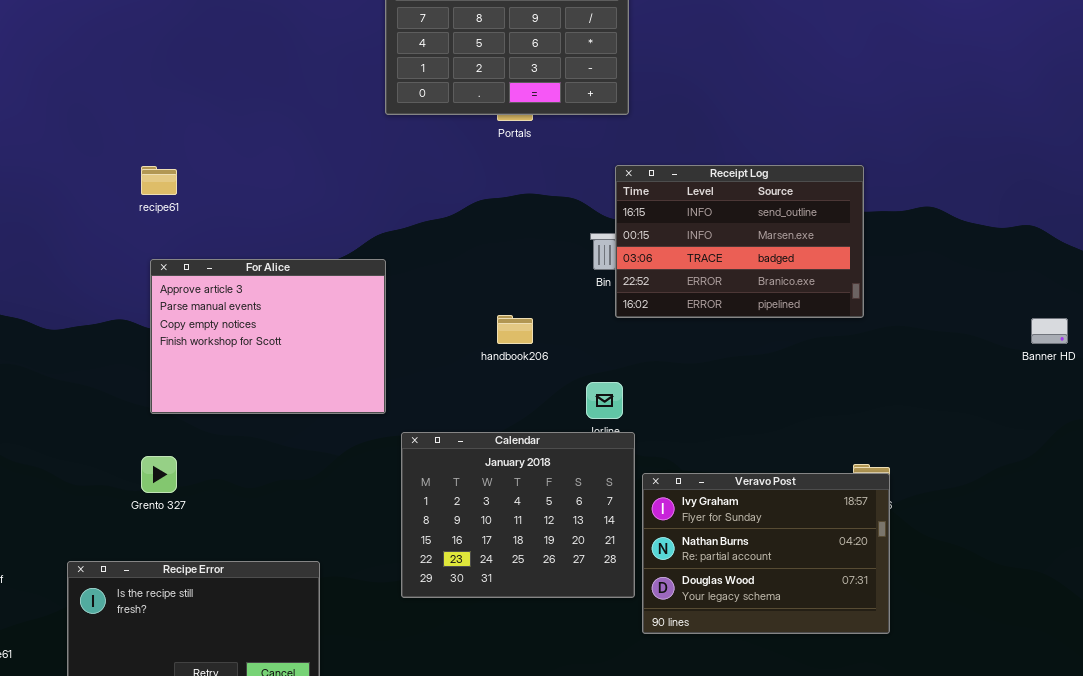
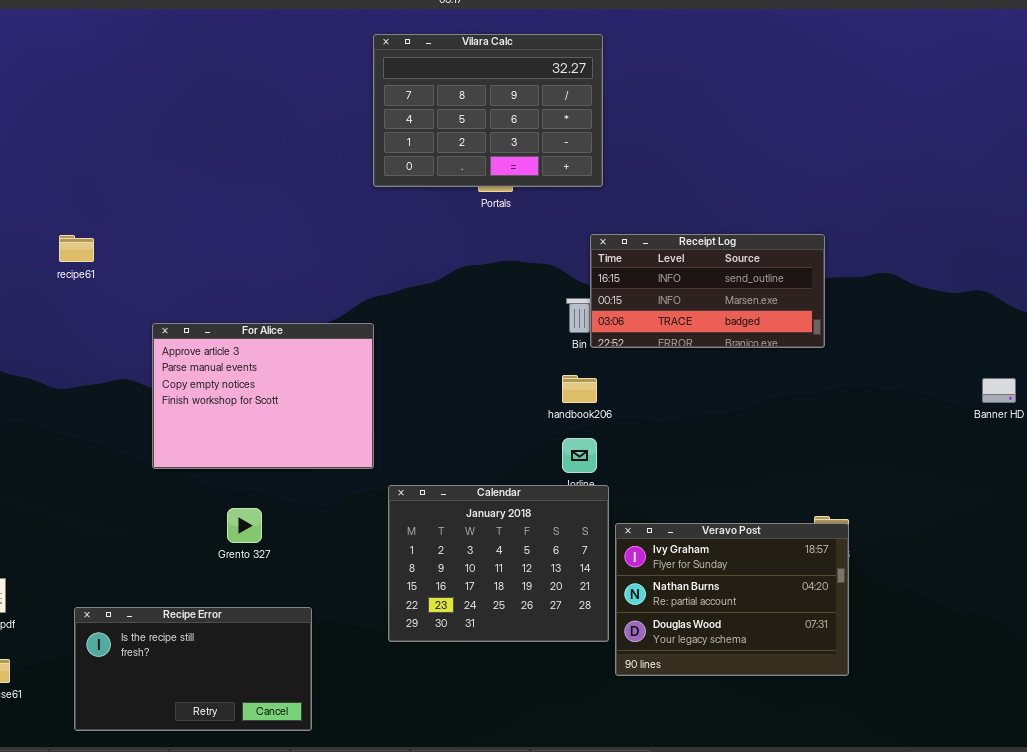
Receipt Log: [615,165,864,318] -> [590,234,825,348], resized
recipe61: [141,166,177,195] -> [59,235,94,262], moved
handbook206: [497,315,533,344] -> [562,375,597,403], moved
Grento 327: [141,456,177,493] -> [227,508,262,543], moved

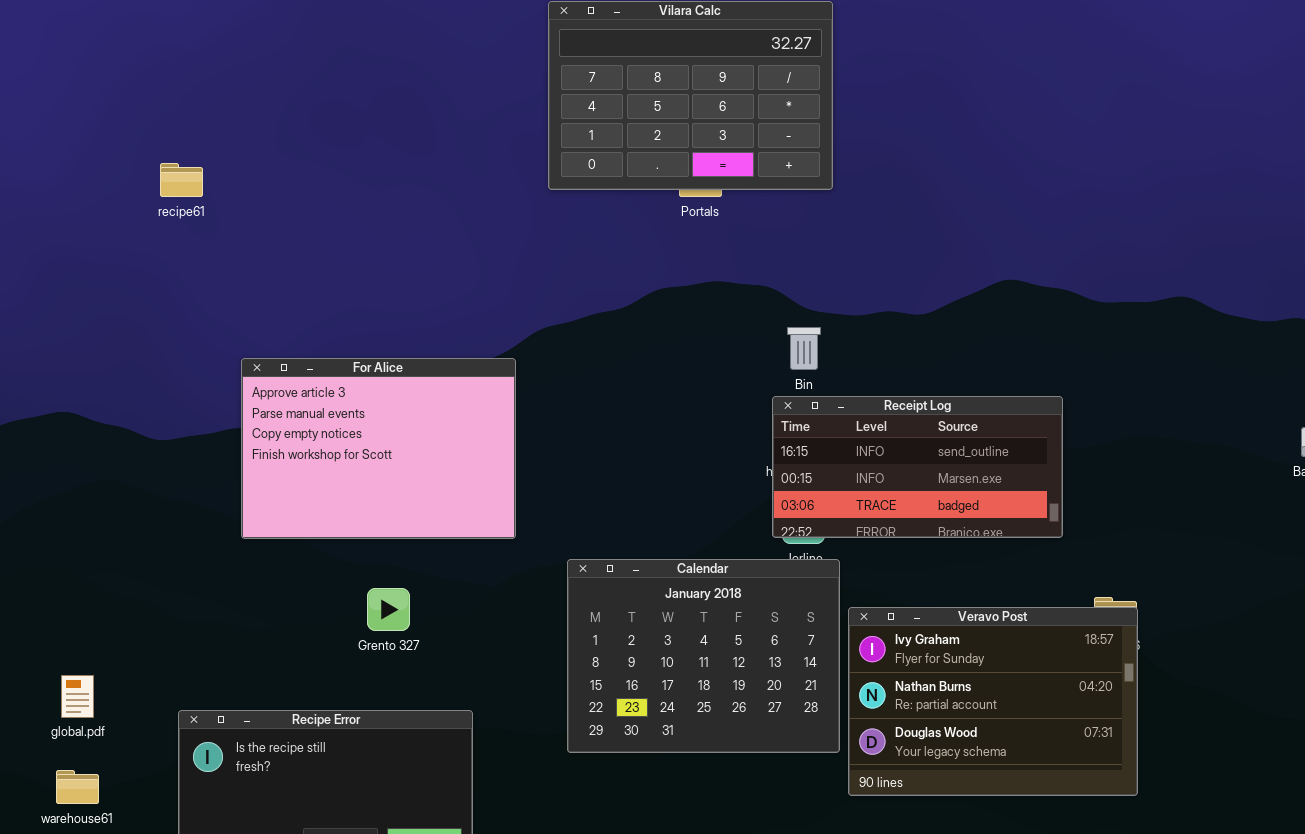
Receipt Log: [590,234,825,348] -> [772,396,1063,538], moved
recipe61: [59,235,94,262] -> [160,163,203,197], moved
For Alice: [152,323,374,469] -> [241,358,516,539], moved

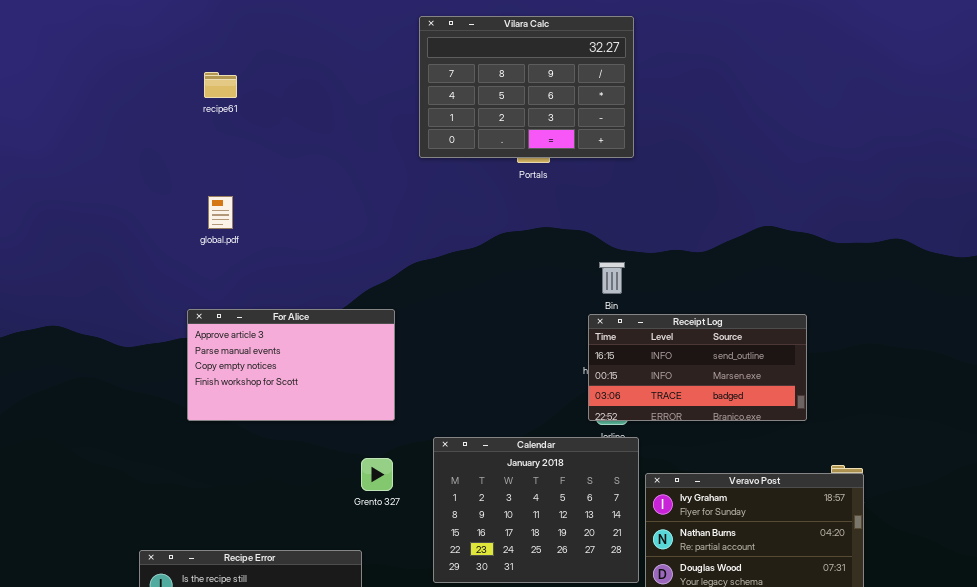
recipe61: [160,163,203,197] -> [204,72,237,98], moved
For Alice: [241,358,516,539] -> [187,309,395,421], resized
Grento 327: [367,588,410,631] -> [361,458,393,491], moved
global.pdf: [61,675,94,718] -> [208,196,233,229], moved

